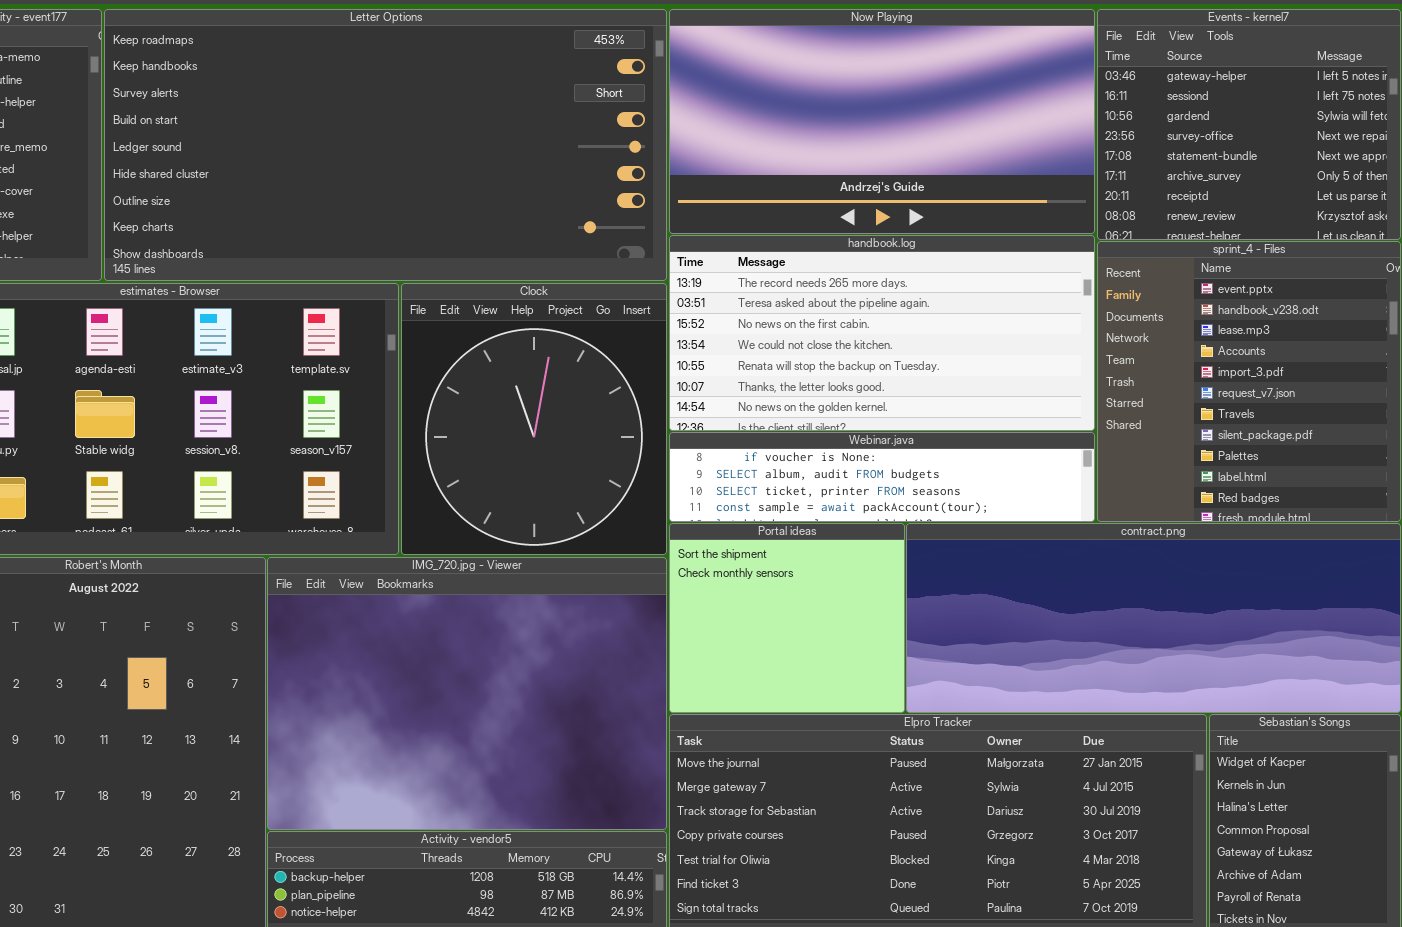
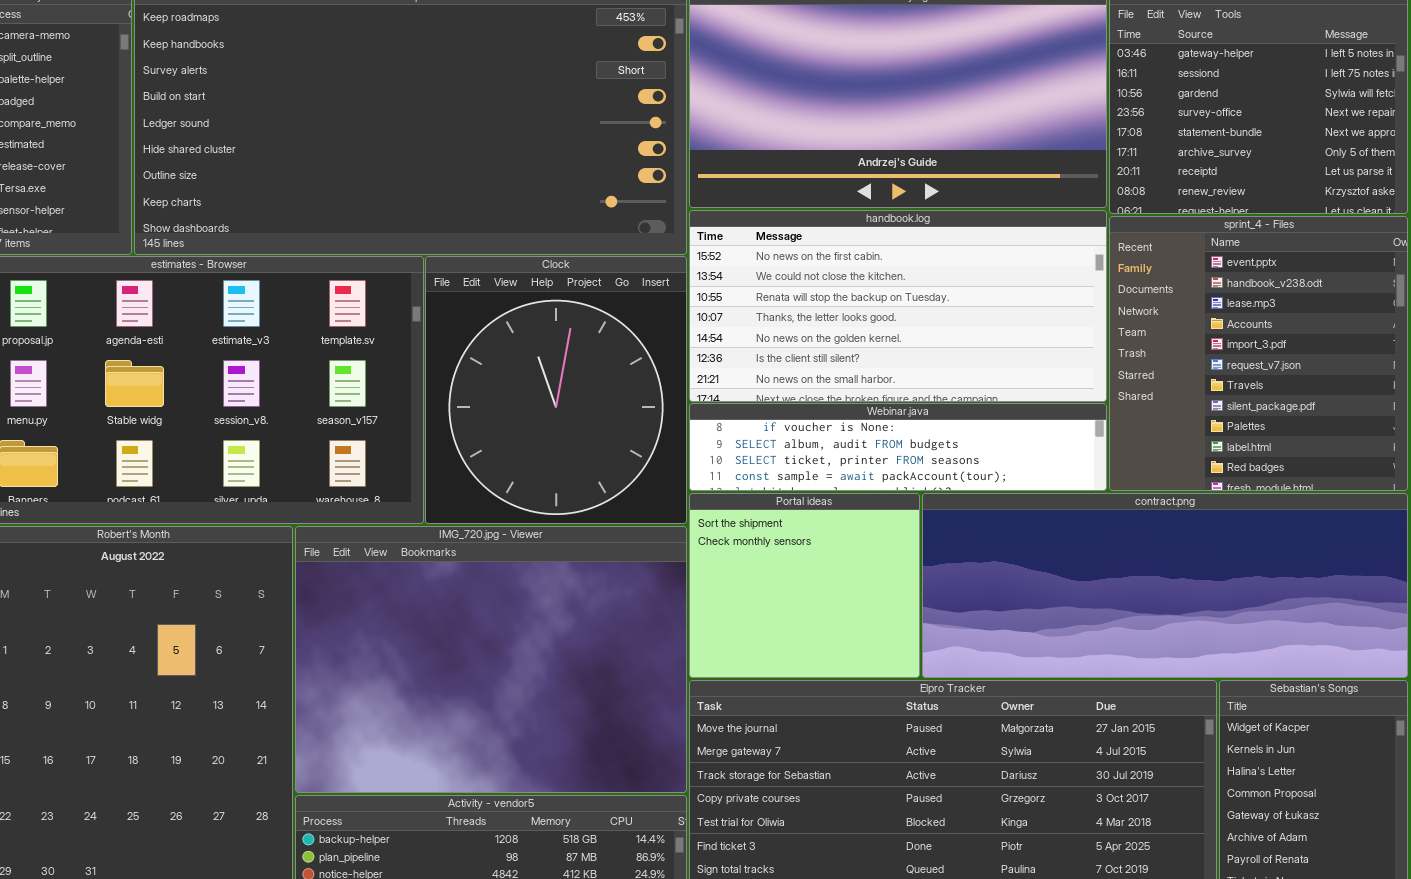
handbook.log: [669,235,1095,431] -> [689,210,1107,402], scrolled down 2 rows

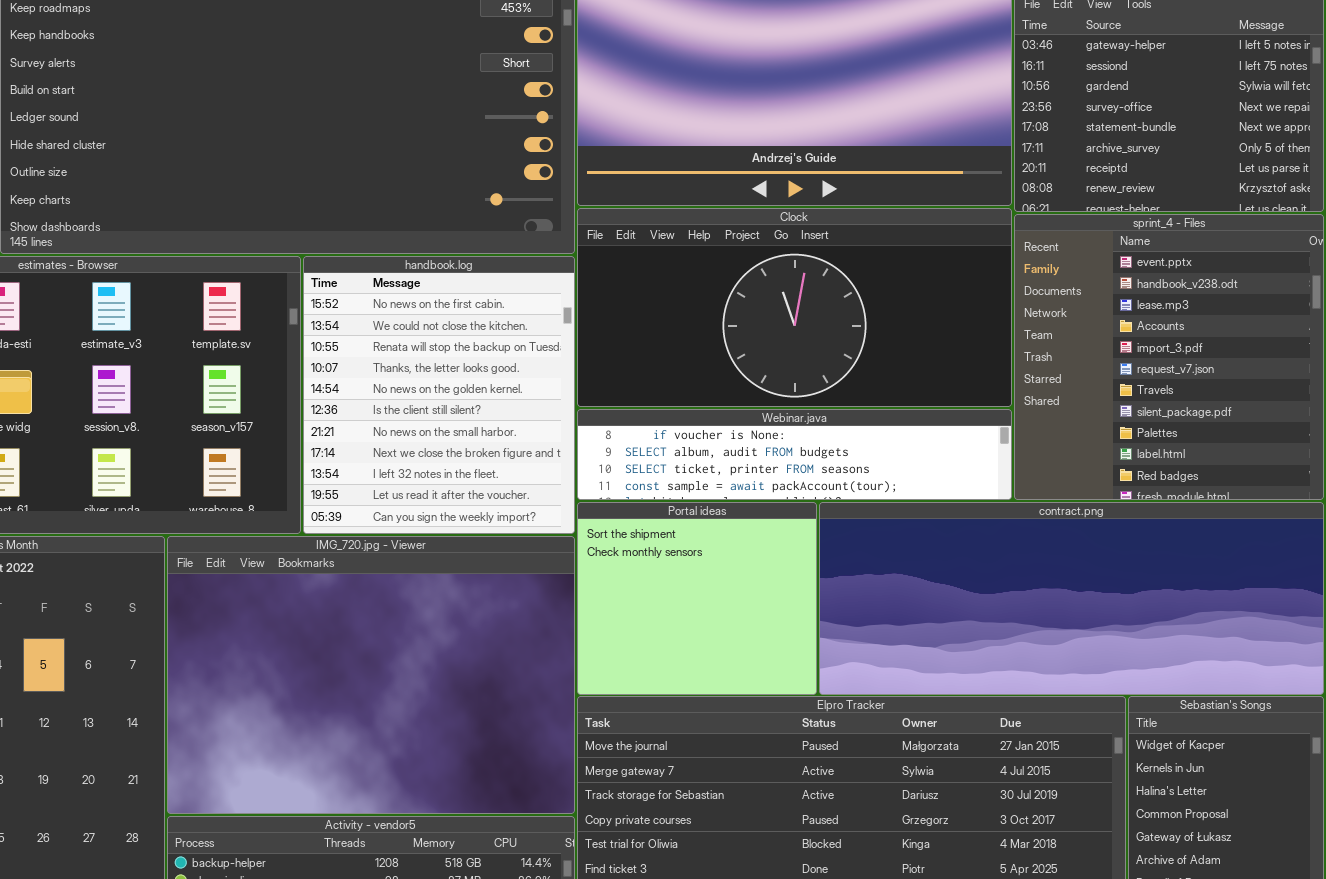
handbook.log: [689,210,1107,402] -> [303,256,575,534], moved, resized
Clock: [425,256,687,524] -> [577,208,1012,407], moved, resized

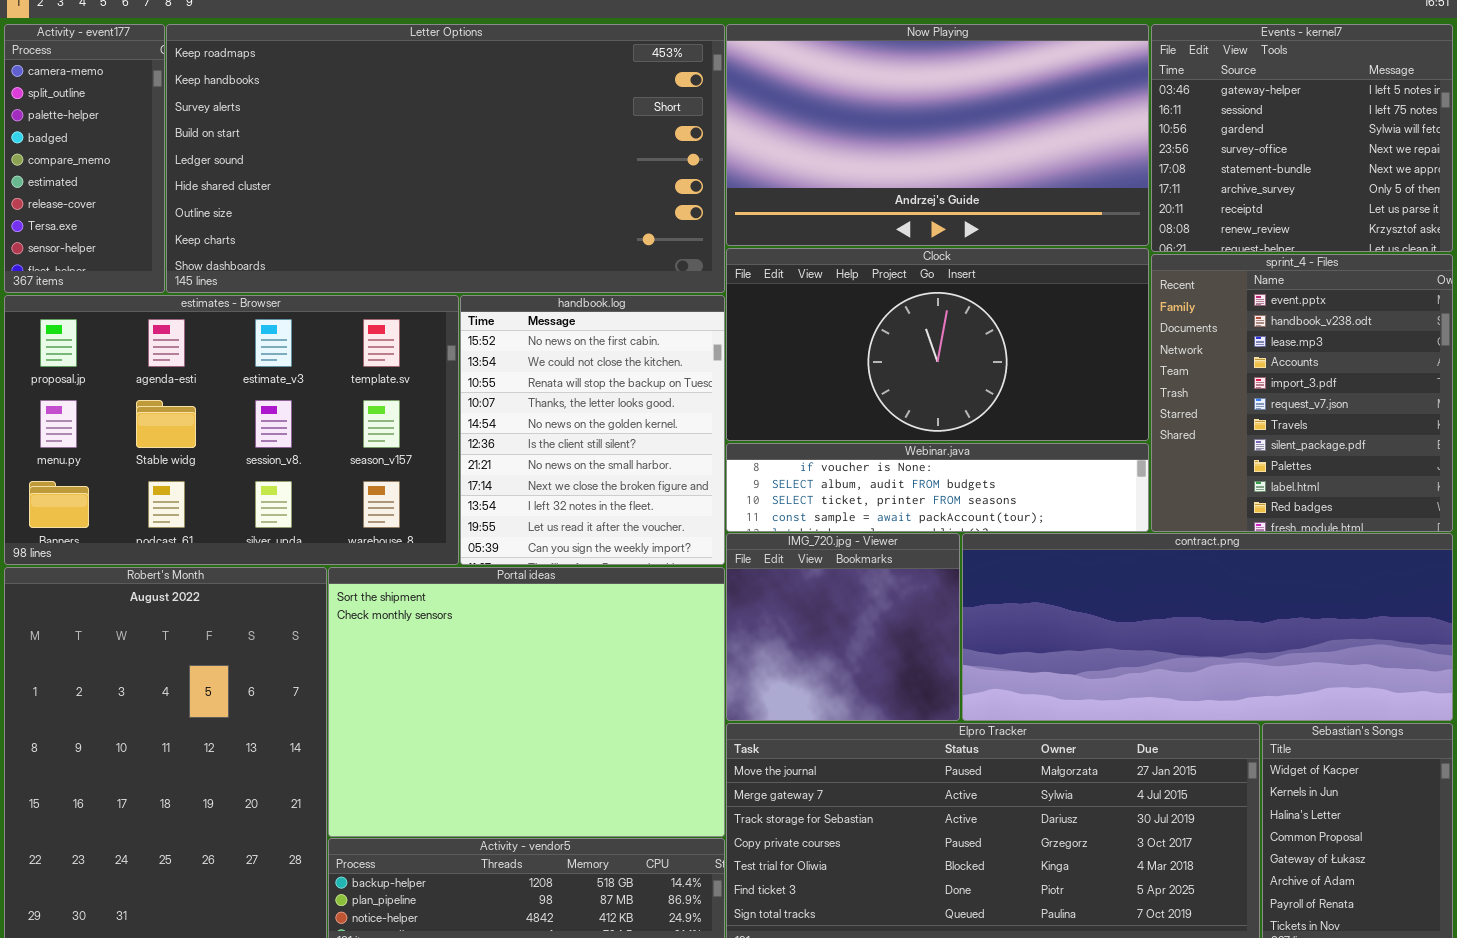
Portal ideas: [577,502,817,695] -> [328,567,725,837], moved, resized
IMG_720.jpg - Viewer: [167,536,575,814] -> [726,533,960,721], moved, resized

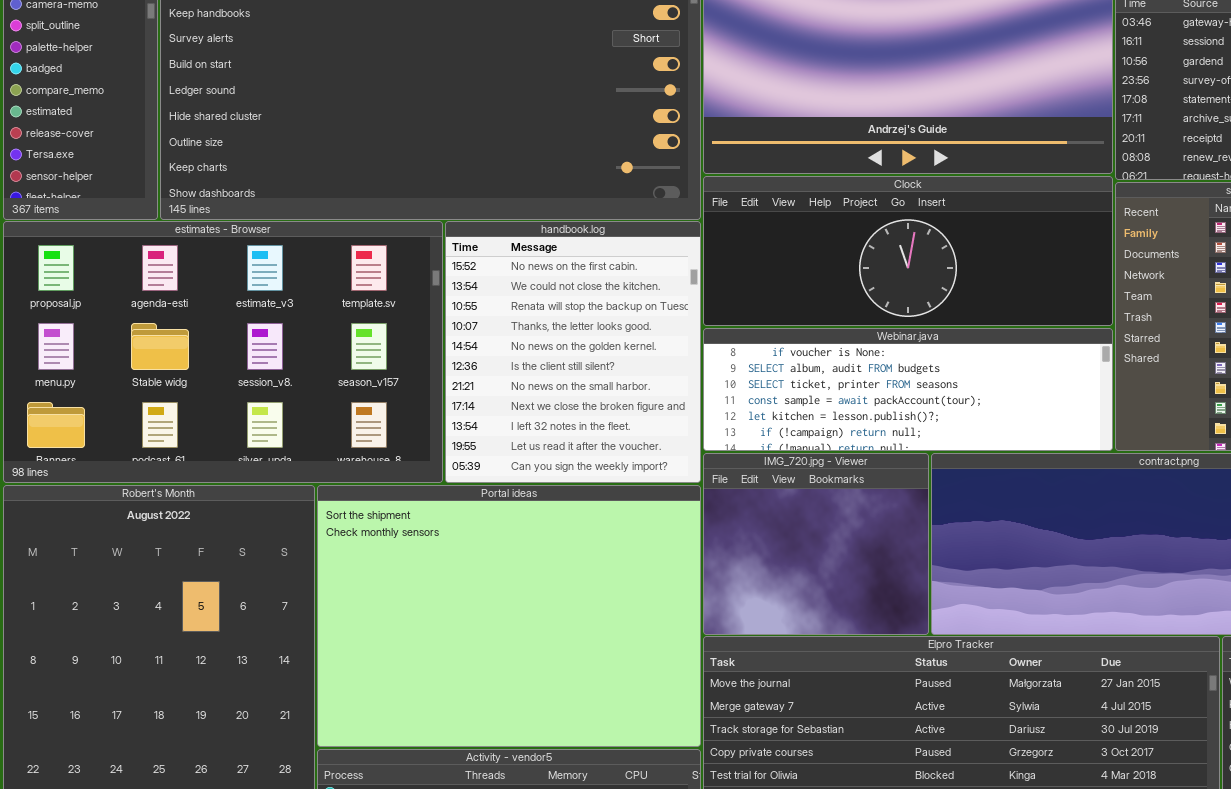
Clock: [726,248,1149,441] -> [703,176,1113,326], resized
Webinar.java: [726,443,1149,532] -> [703,328,1113,451], resized

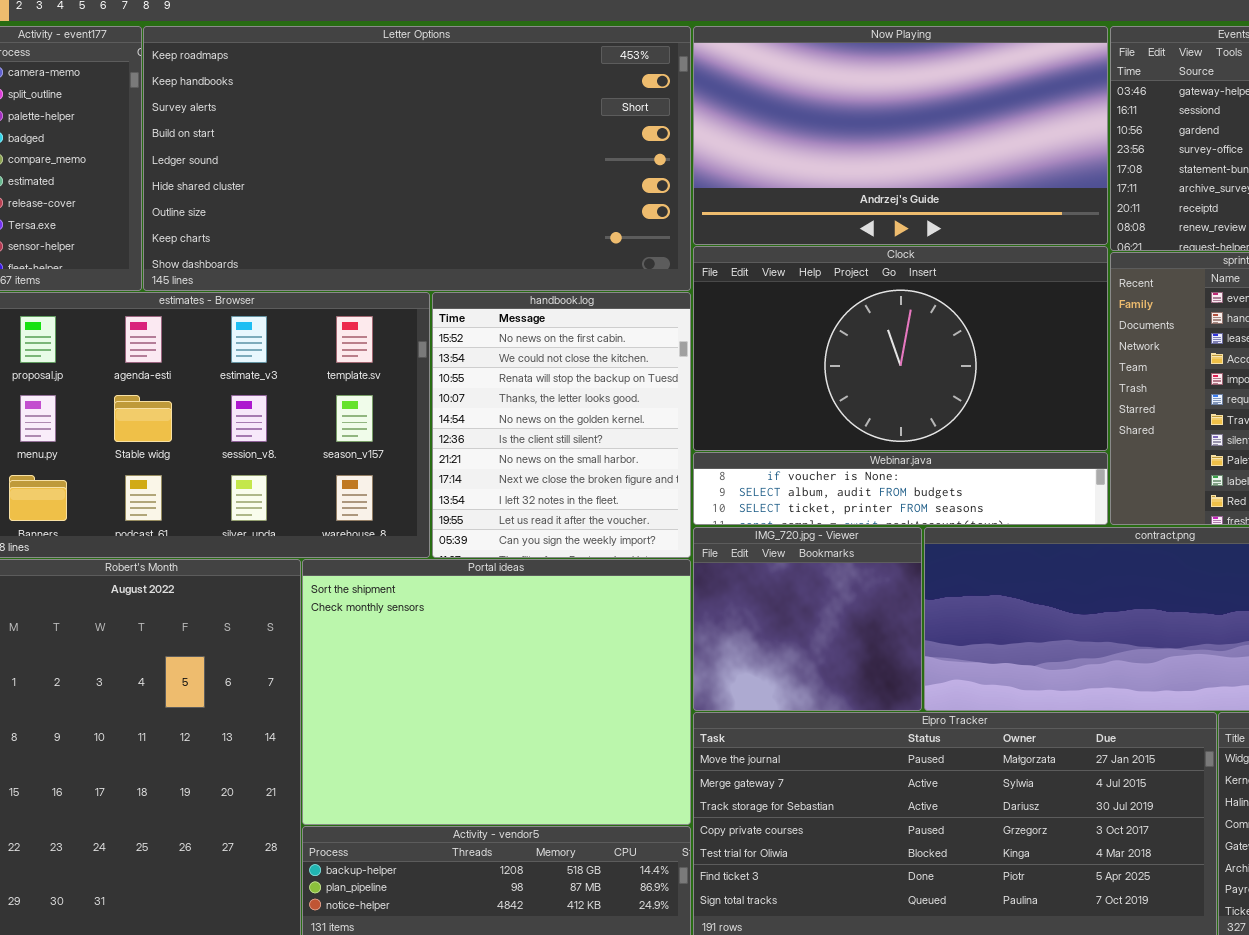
Clock: [703,176,1113,326] -> [693,246,1108,451], resized
Webinar.java: [703,328,1113,451] -> [693,452,1108,525], resized

